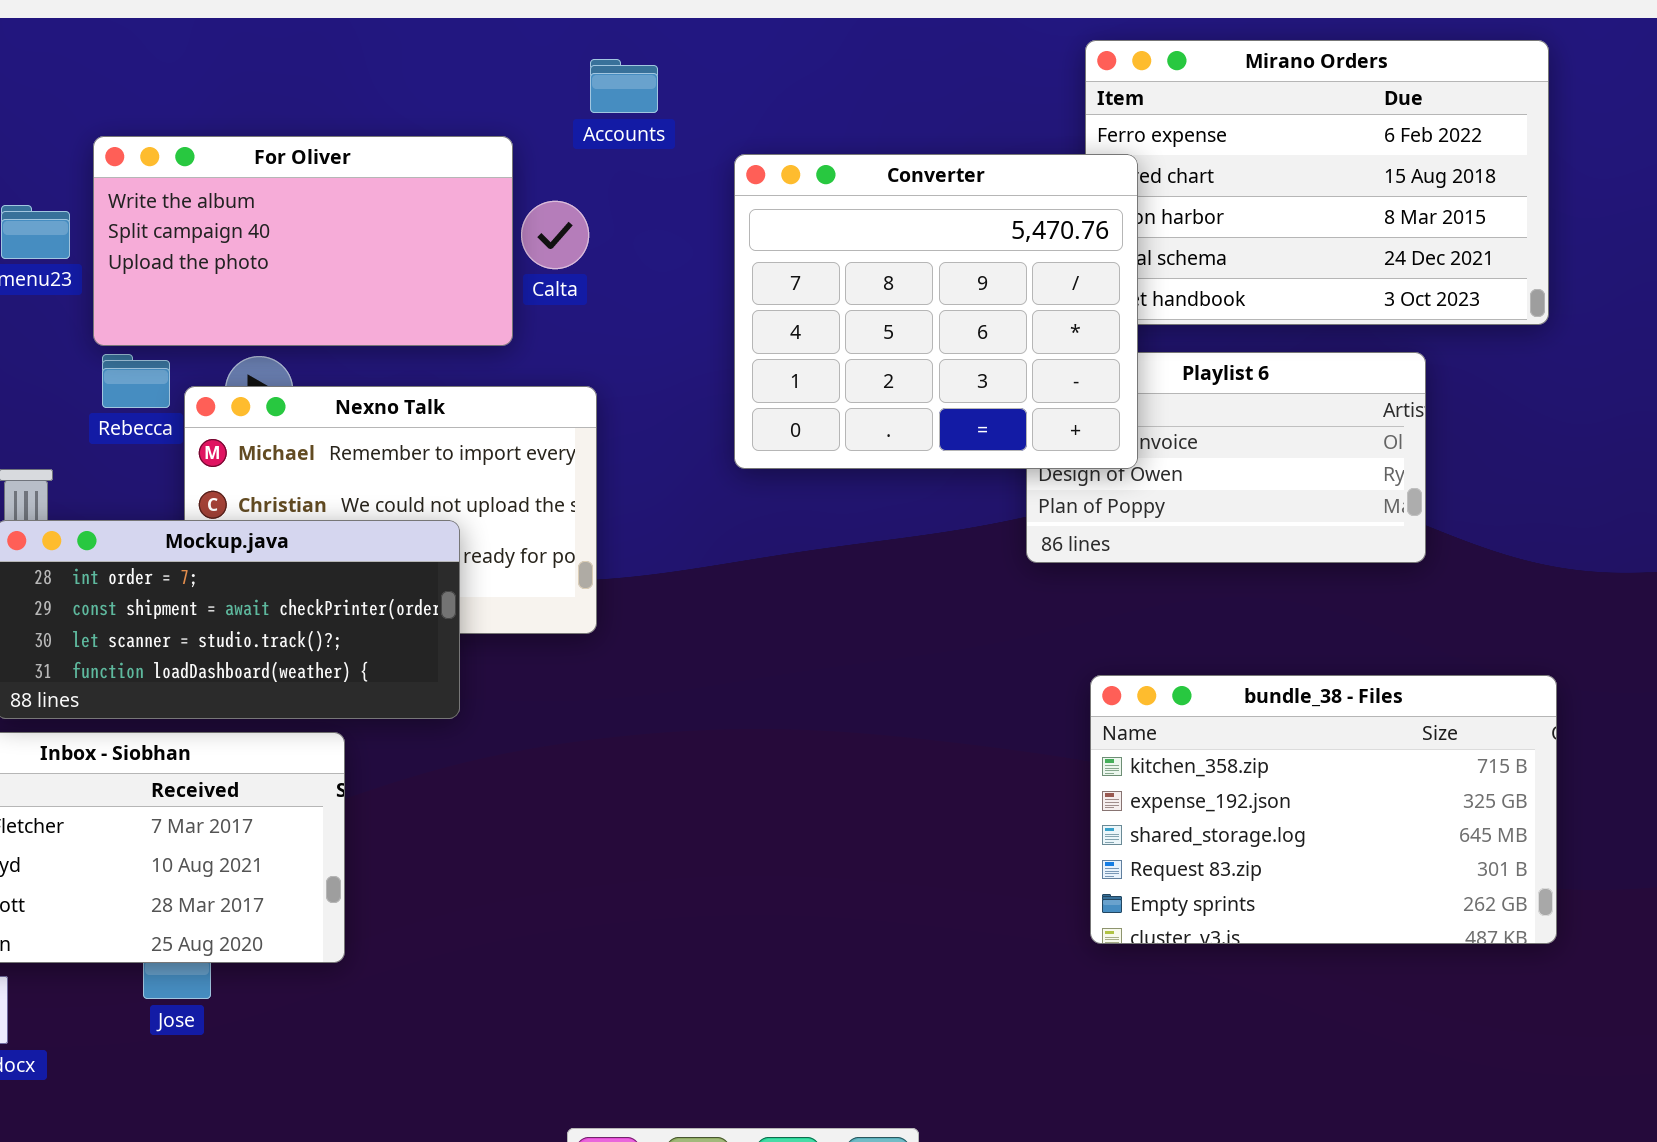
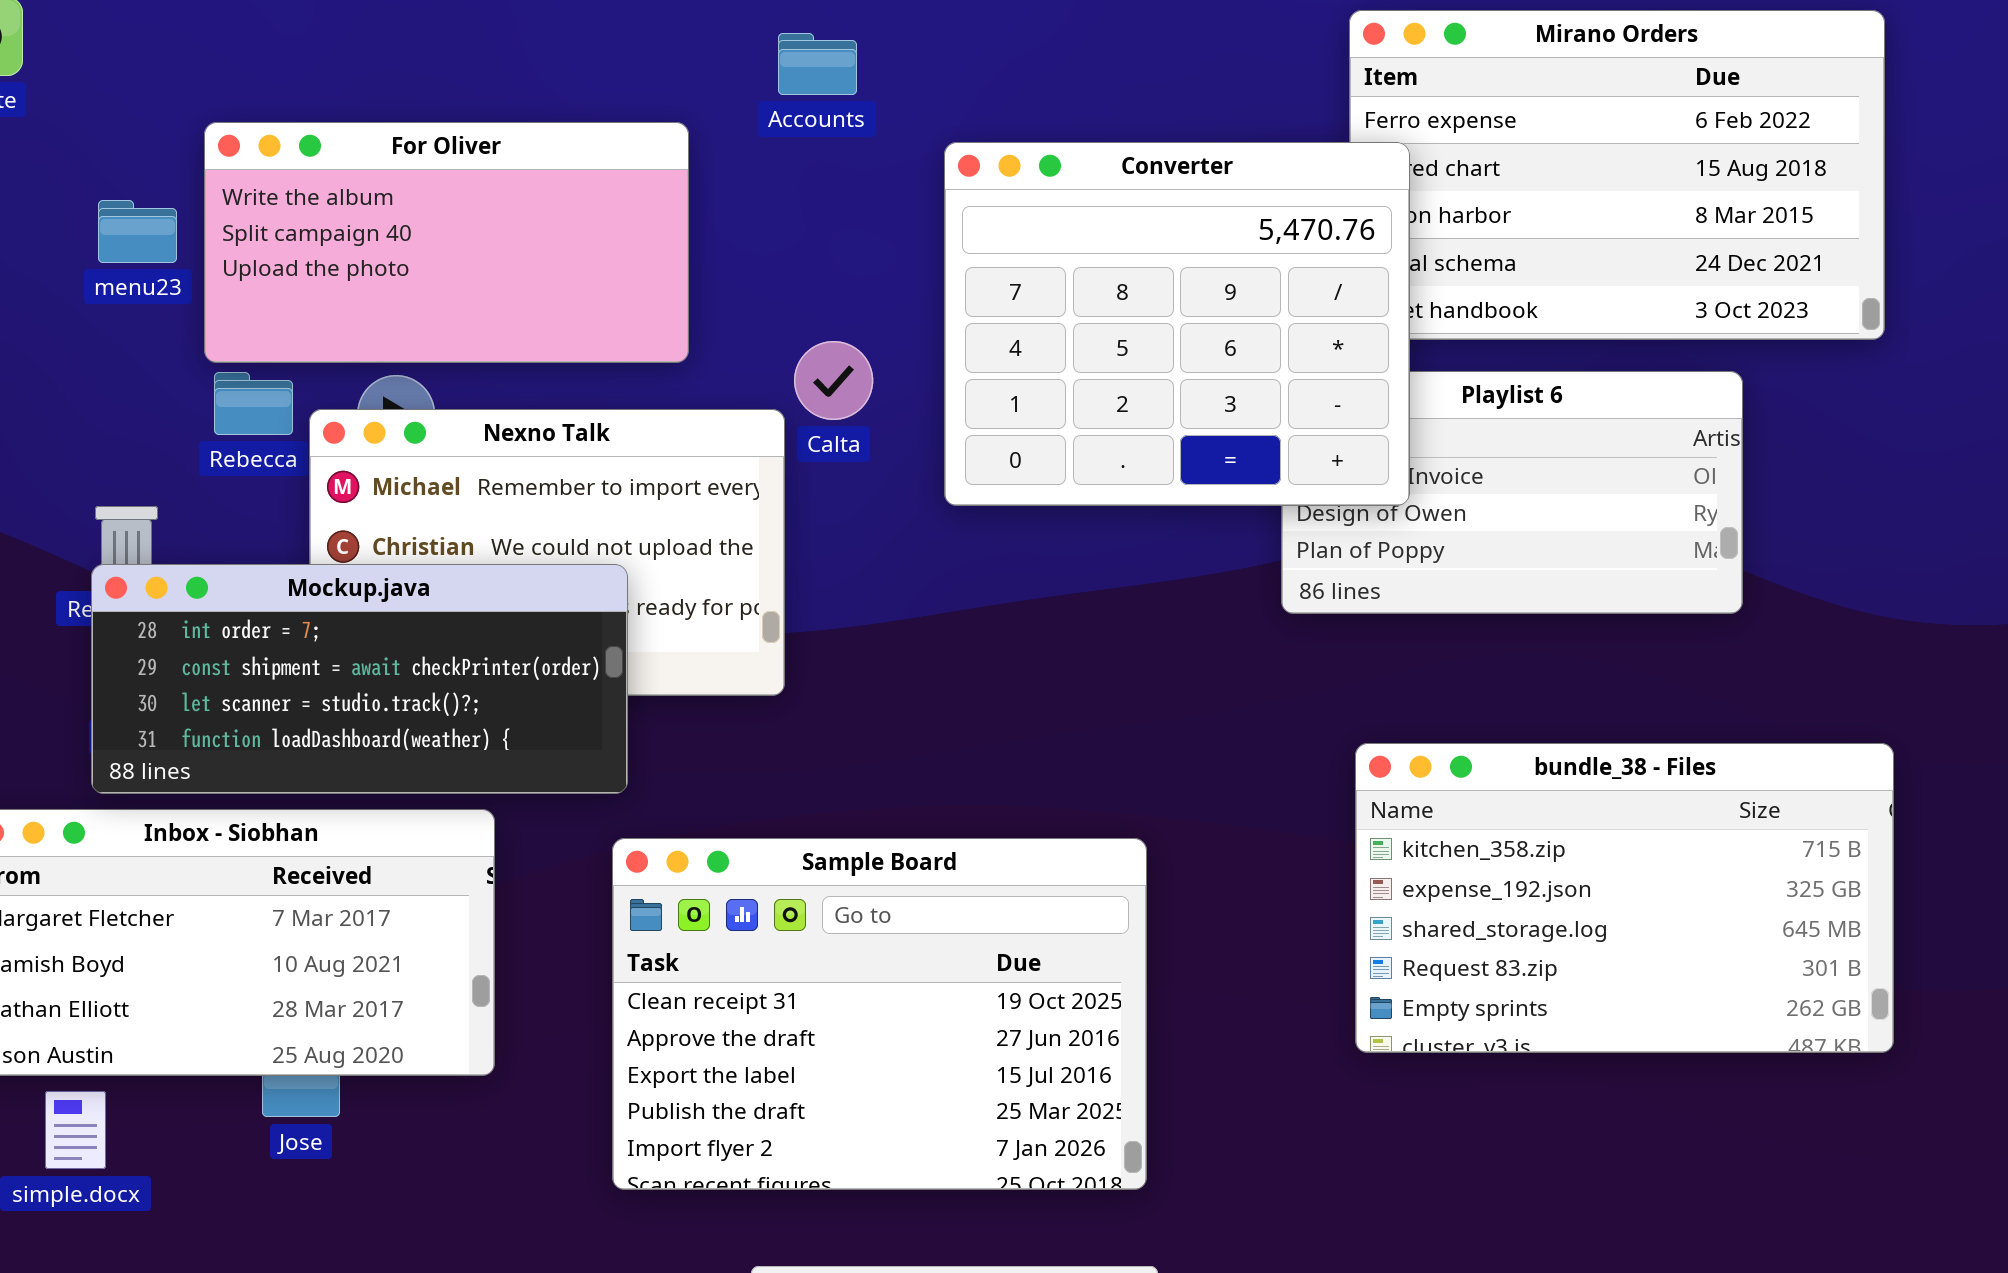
Calta: [521,201,589,269] -> [794,341,873,420], moved
Sample Board: none -> [612,838,1147,1190], opened

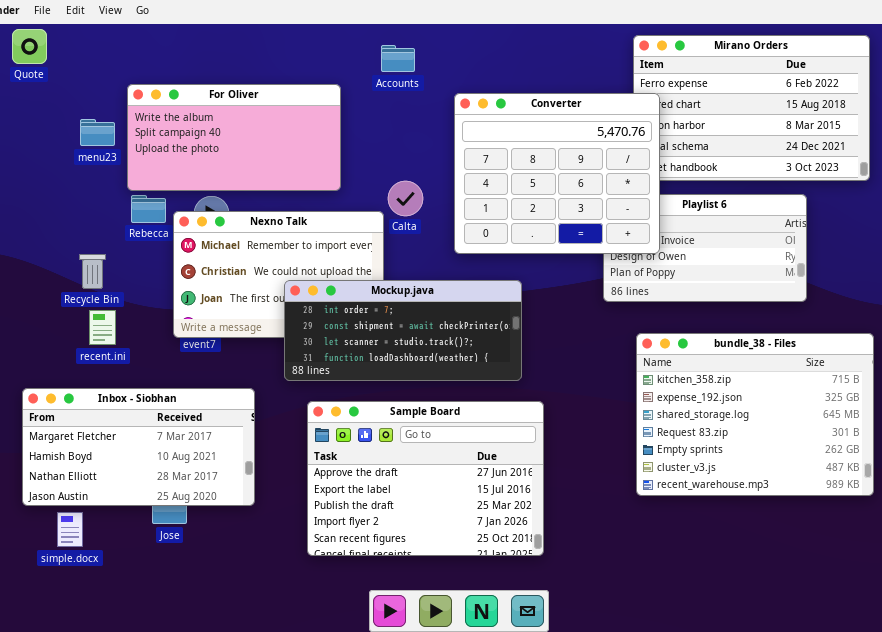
Mockup.java: [91,564,628,794] -> [284,280,522,381], moved
bundle_38 - Files: [1355,743,1894,1053] -> [636,333,874,496], resized
Sample Board: [612,838,1147,1190] -> [307,401,544,556], scrolled down 1 row

